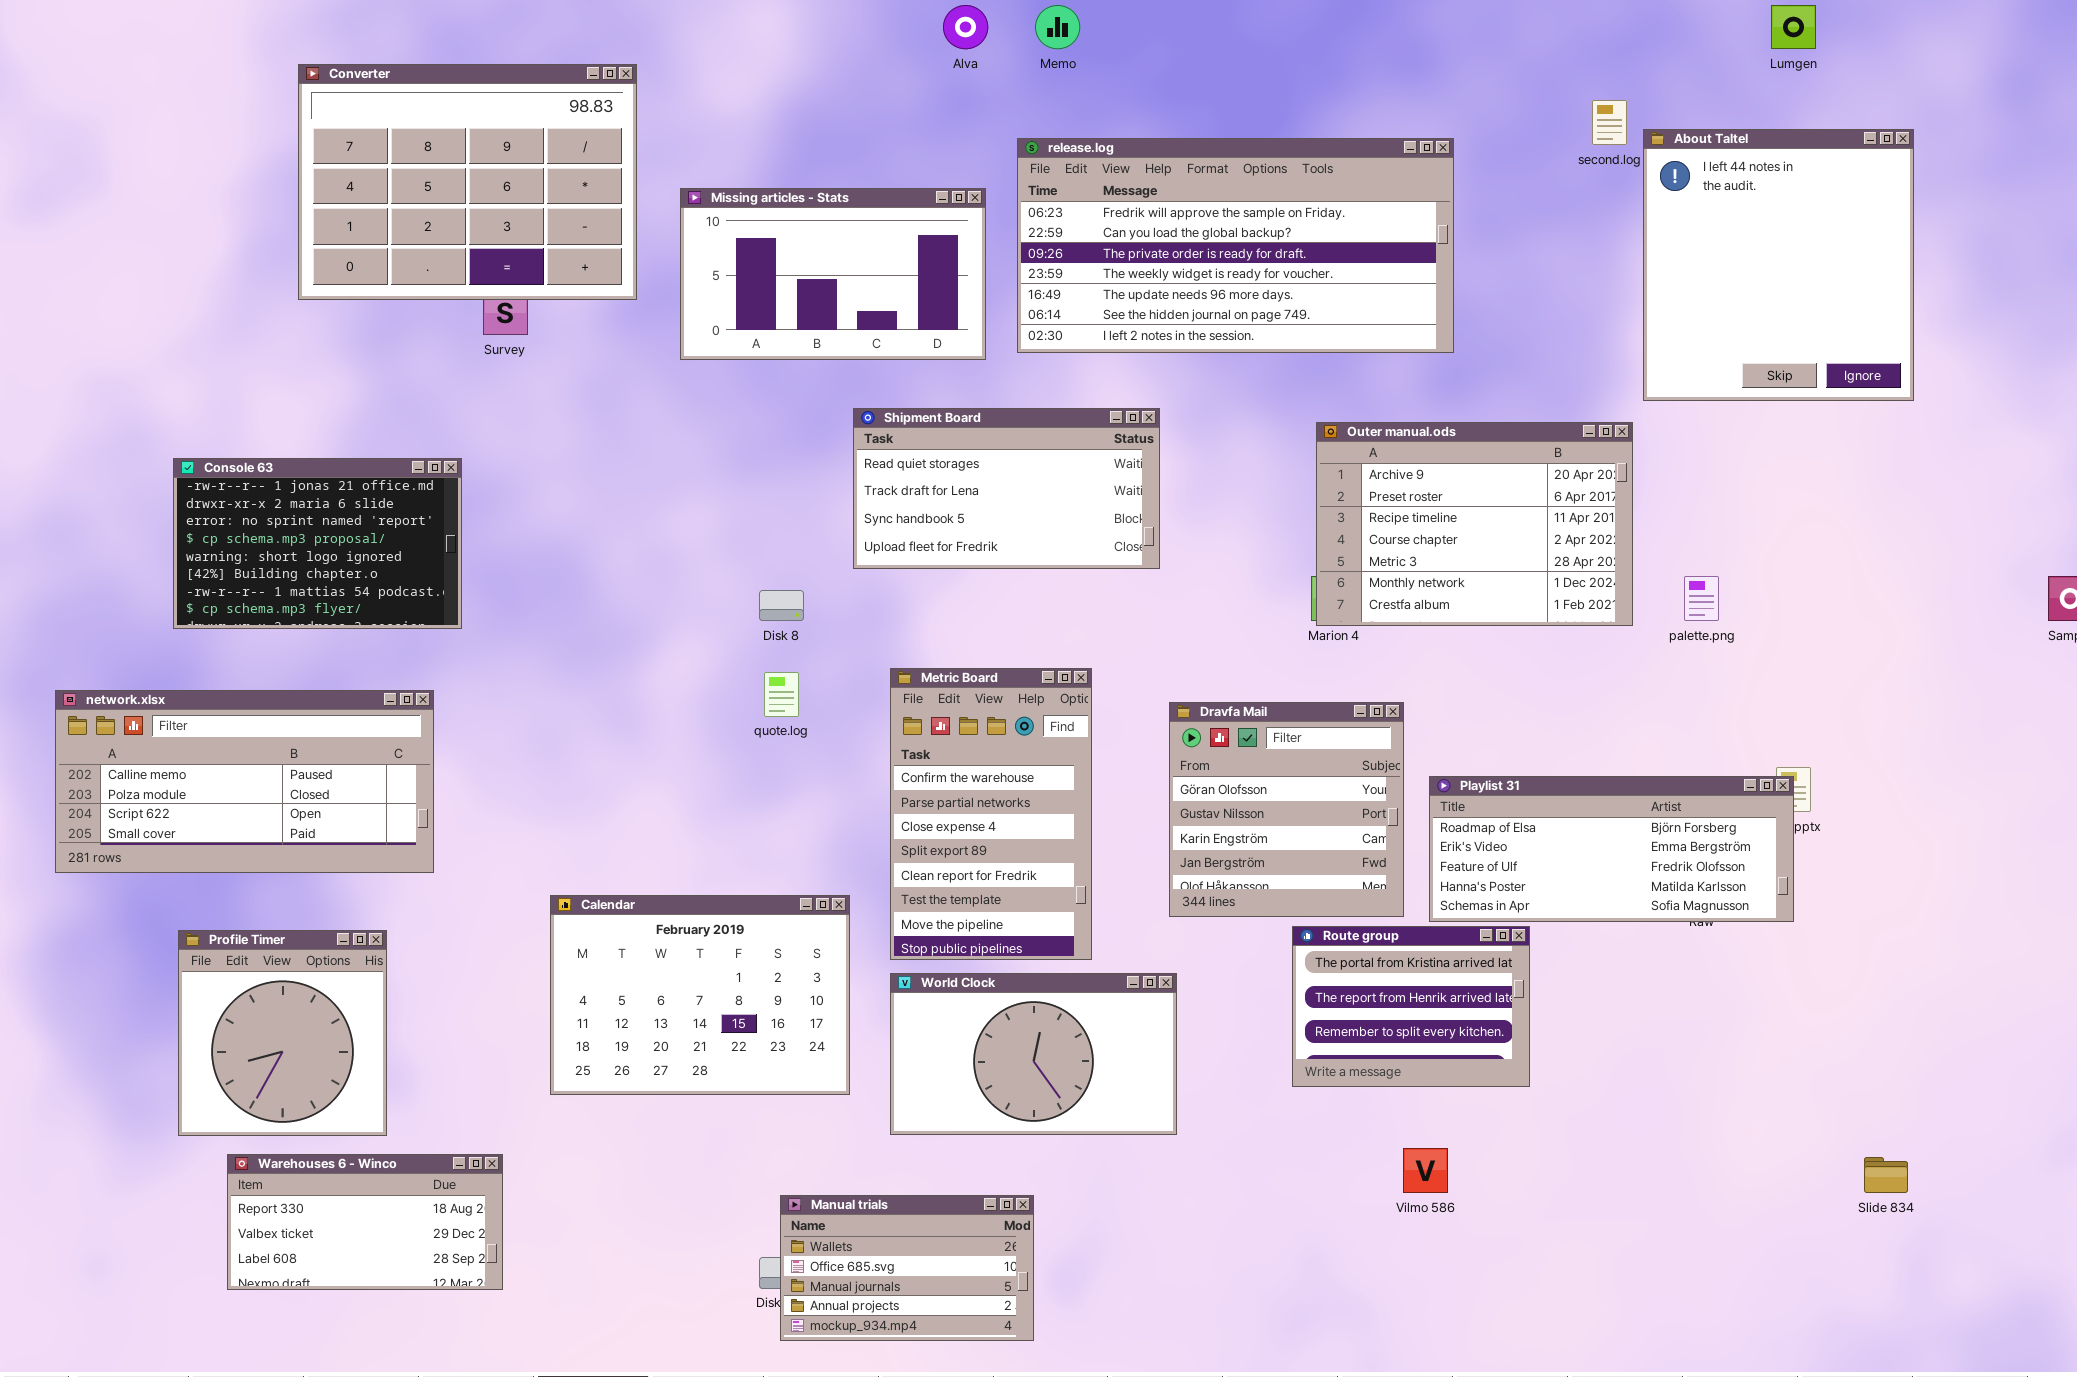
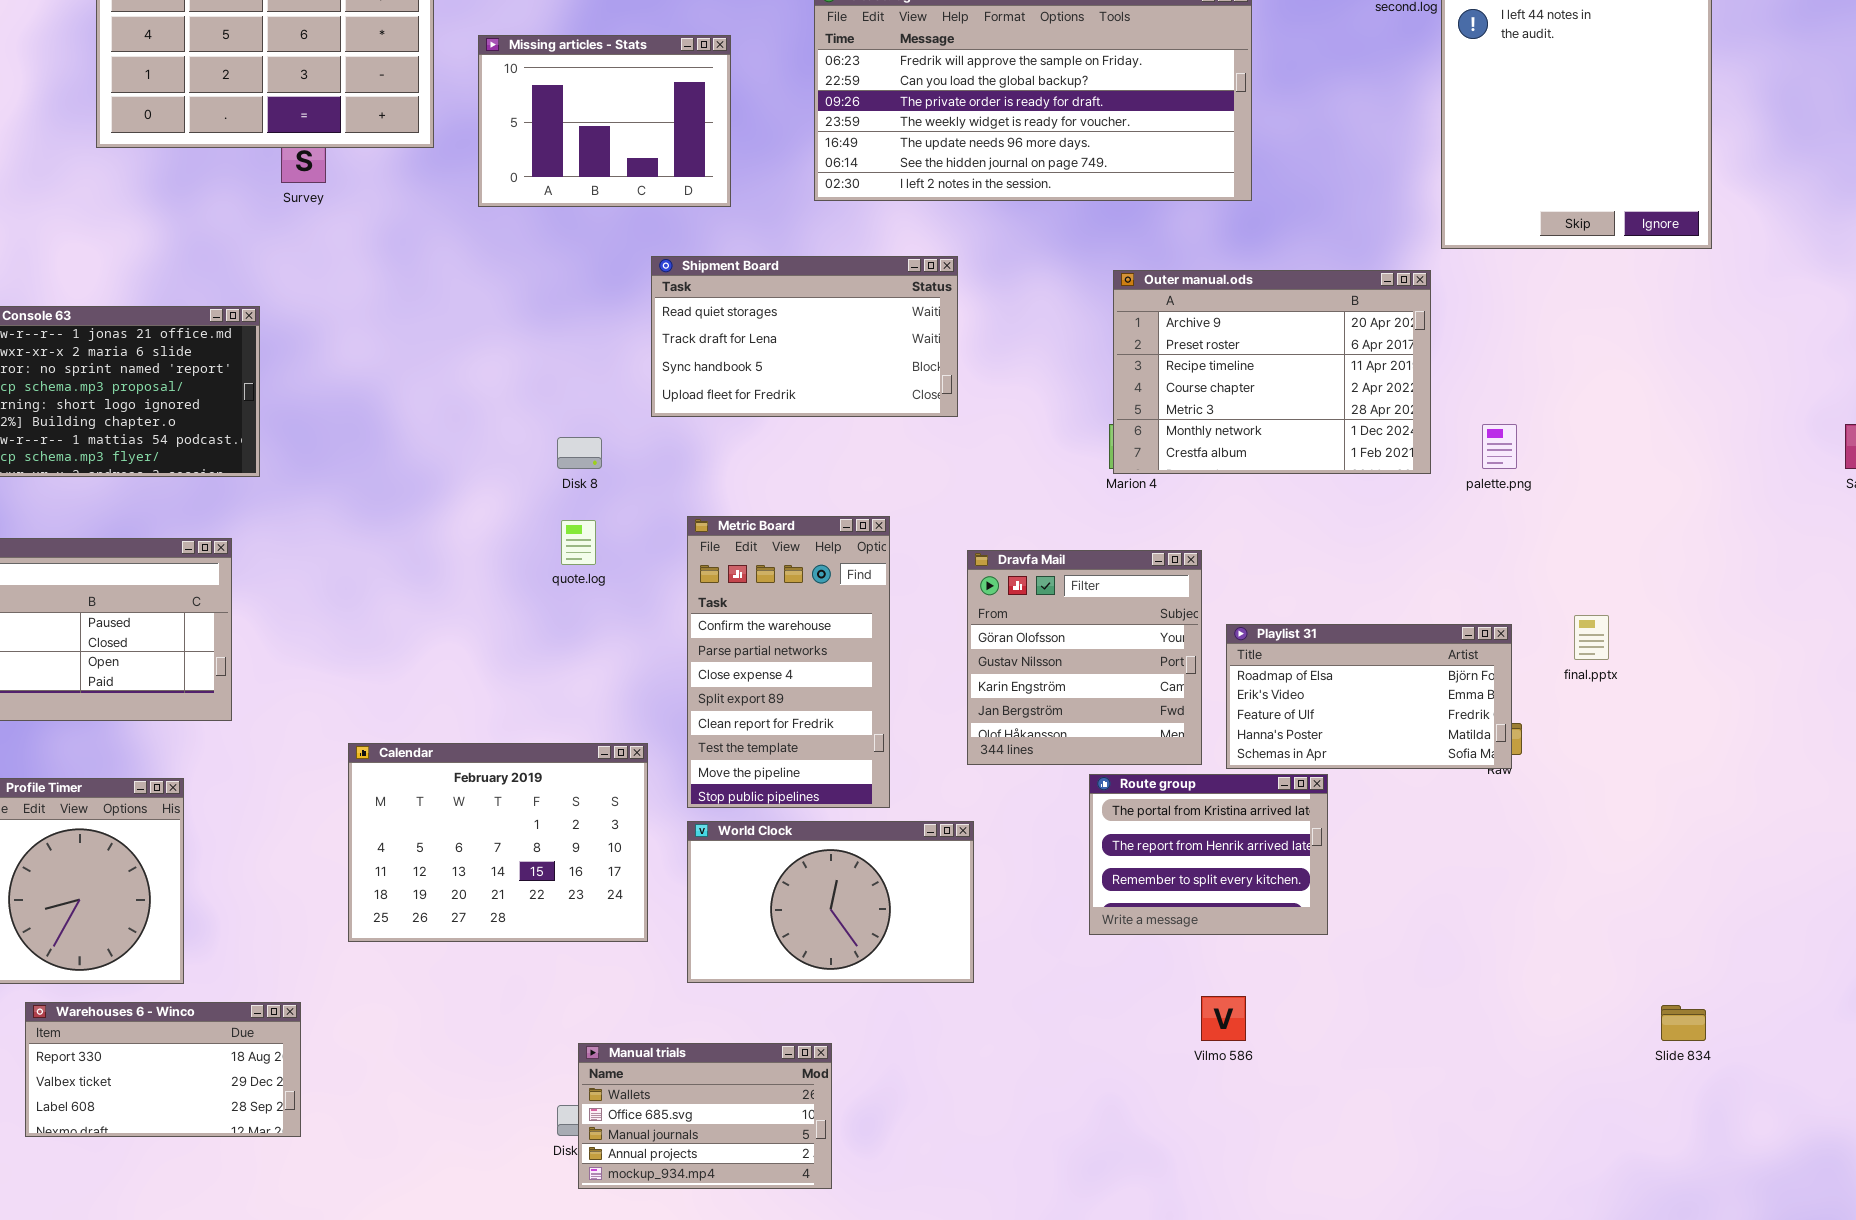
Missing articles - Stats: [680,188,986,360] -> [478,35,731,207], resized
Playlist 31: [1429,776,1794,922] -> [1226,624,1512,769], resized

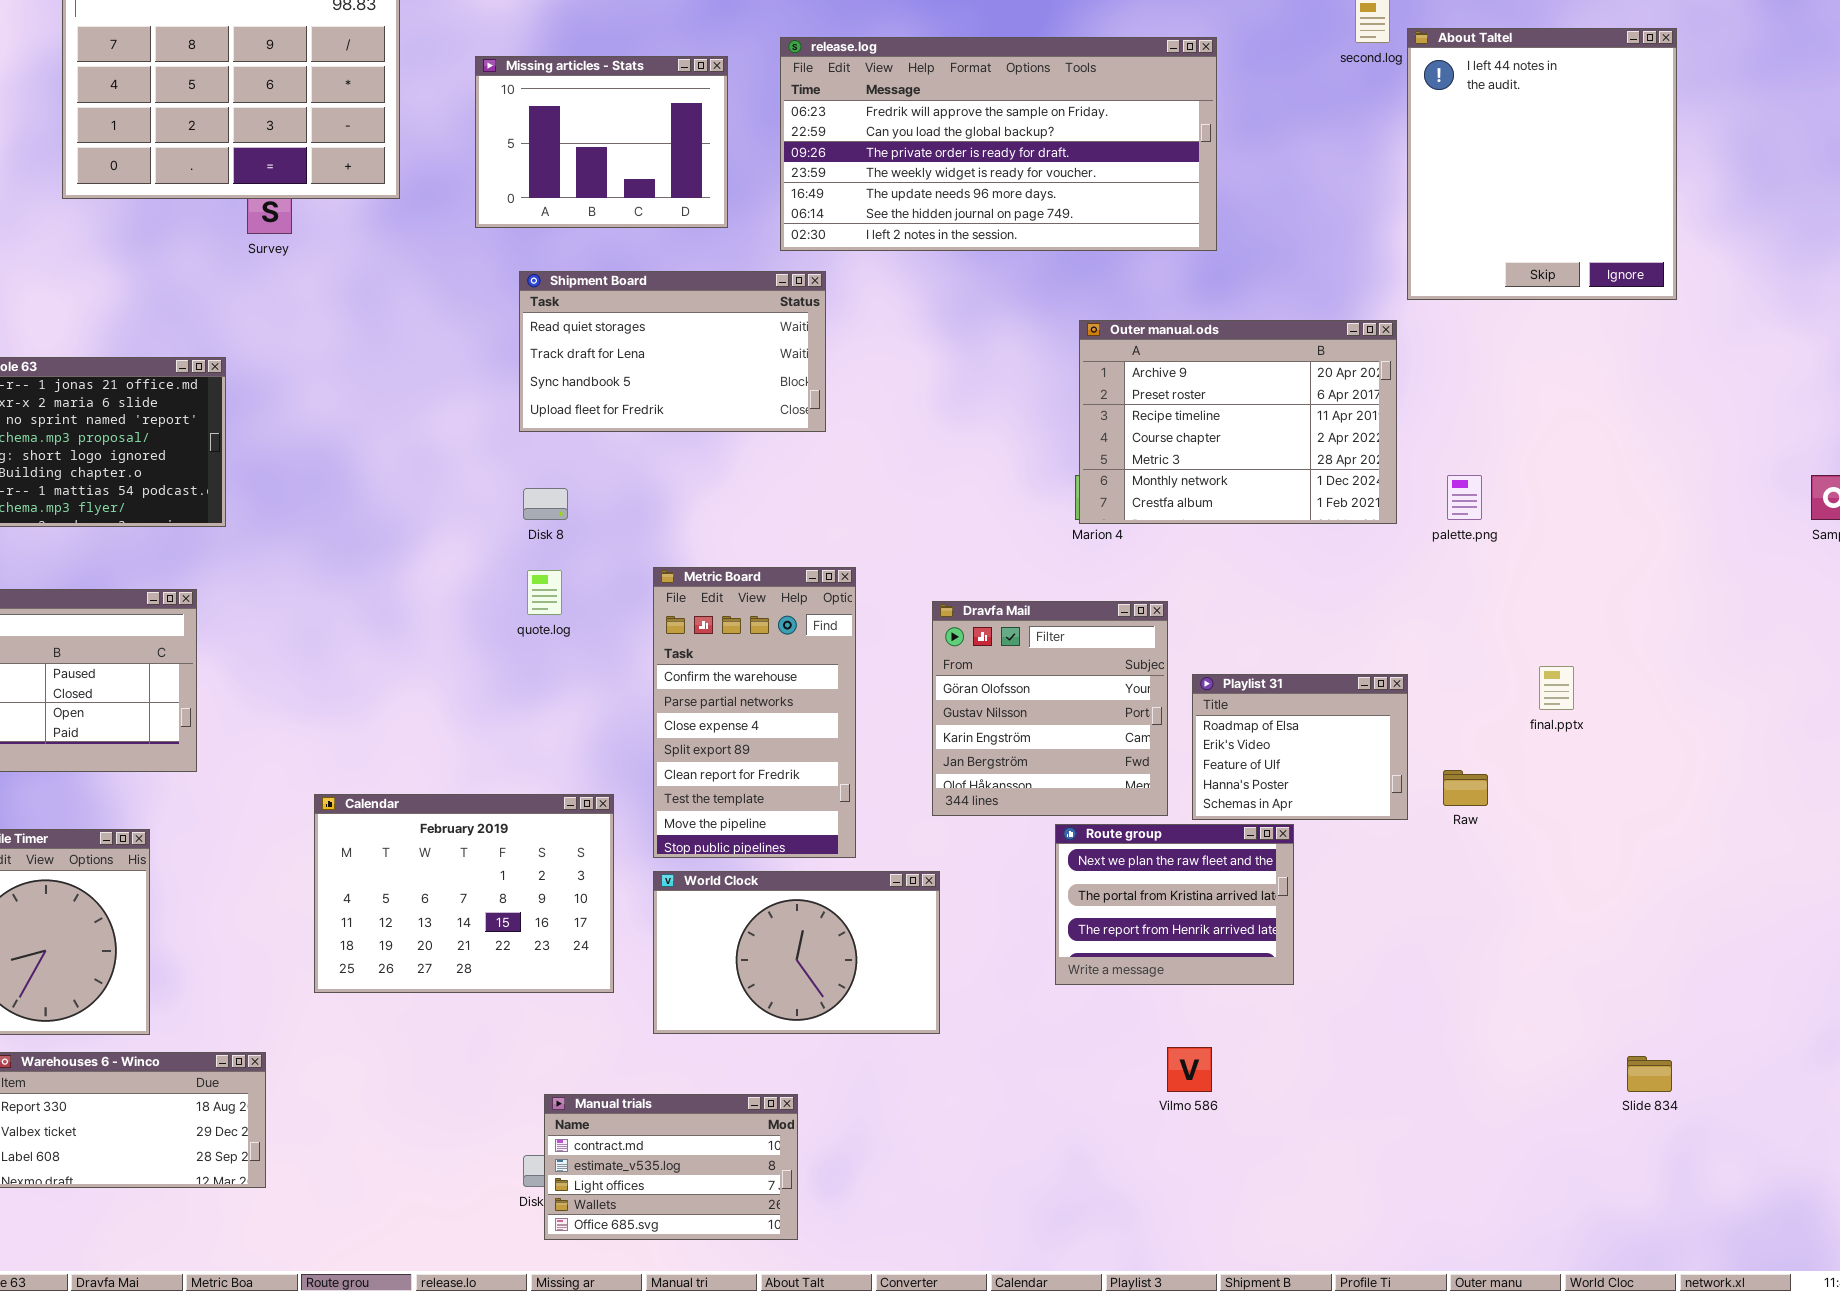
Missing articles - Stats: [478,35,731,207] -> [475,56,728,228], moved
Shipment Board: [651,256,958,417] -> [519,271,826,432], moved
Playlist 31: [1226,624,1512,769] -> [1192,674,1408,820], resized
Route group: [1089,774,1328,935] -> [1055,824,1294,985], scrolled up 1 row
Manual trials: [578,1043,832,1189] -> [544,1094,798,1240], scrolled up 3 rows

